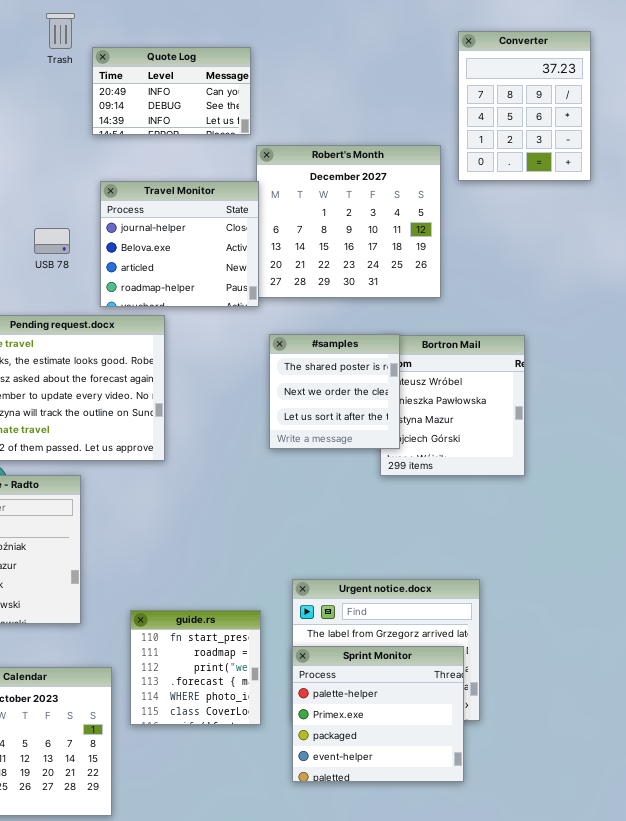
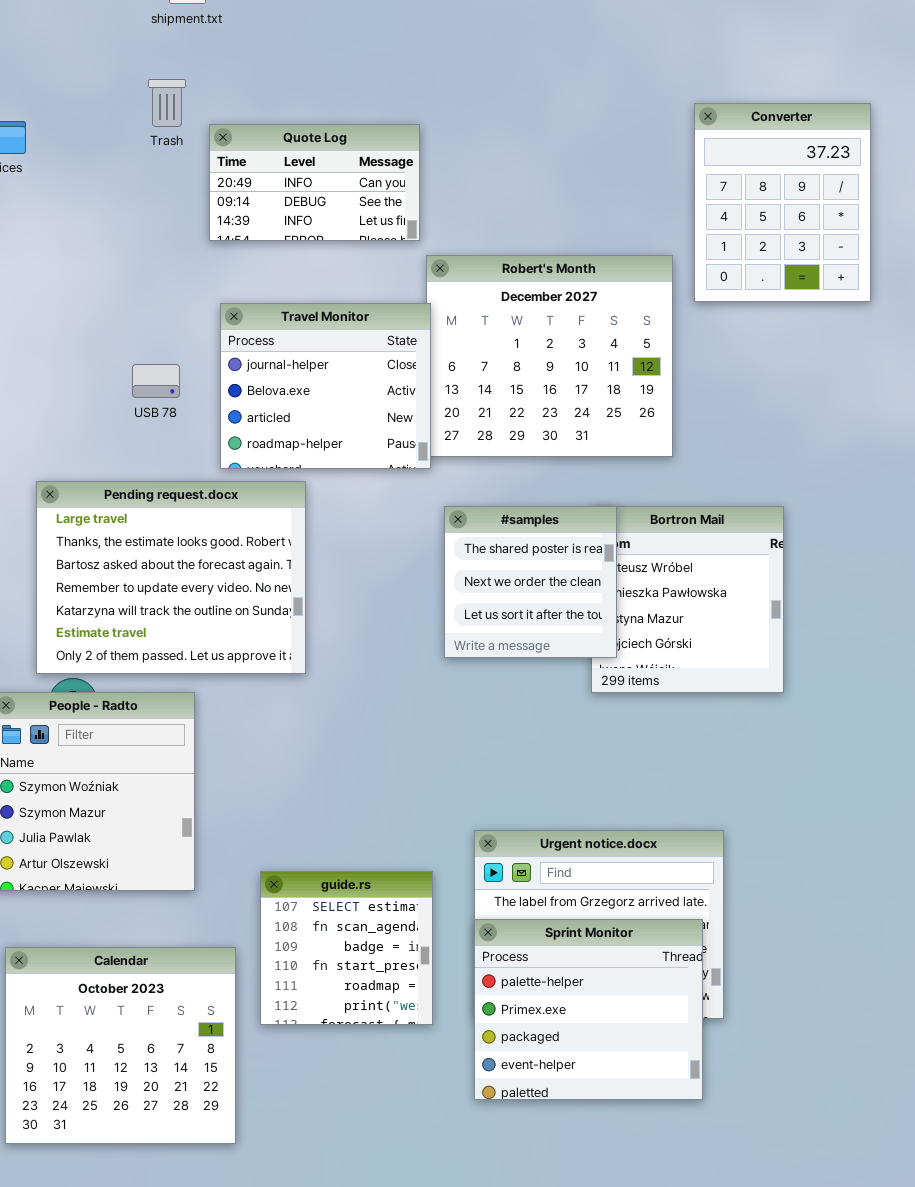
guide.rs: [130,610,261,725] -> [260,871,433,1025], scrolled up 3 rows

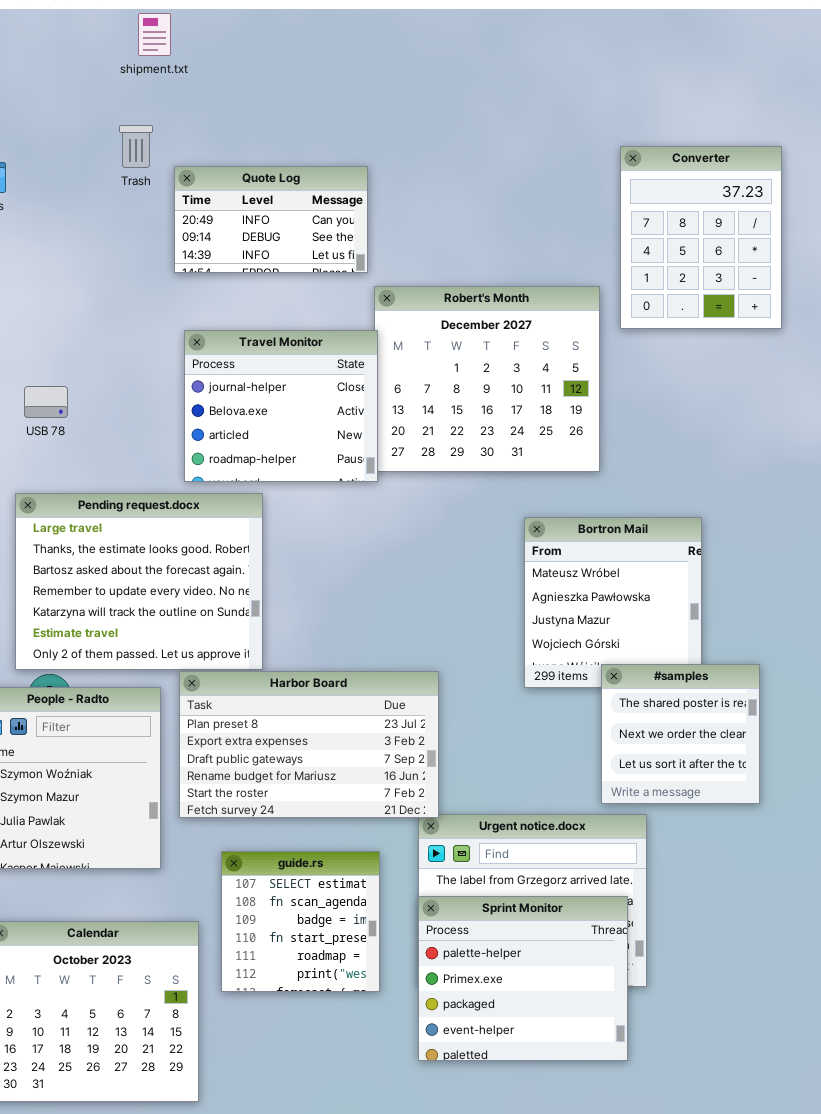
USB 78: [132,364,180,398] -> [24,386,68,418], moved
#samples: [444,506,617,658] -> [601,664,760,804], moved
Harbor Board: none -> [179,671,439,818], opened

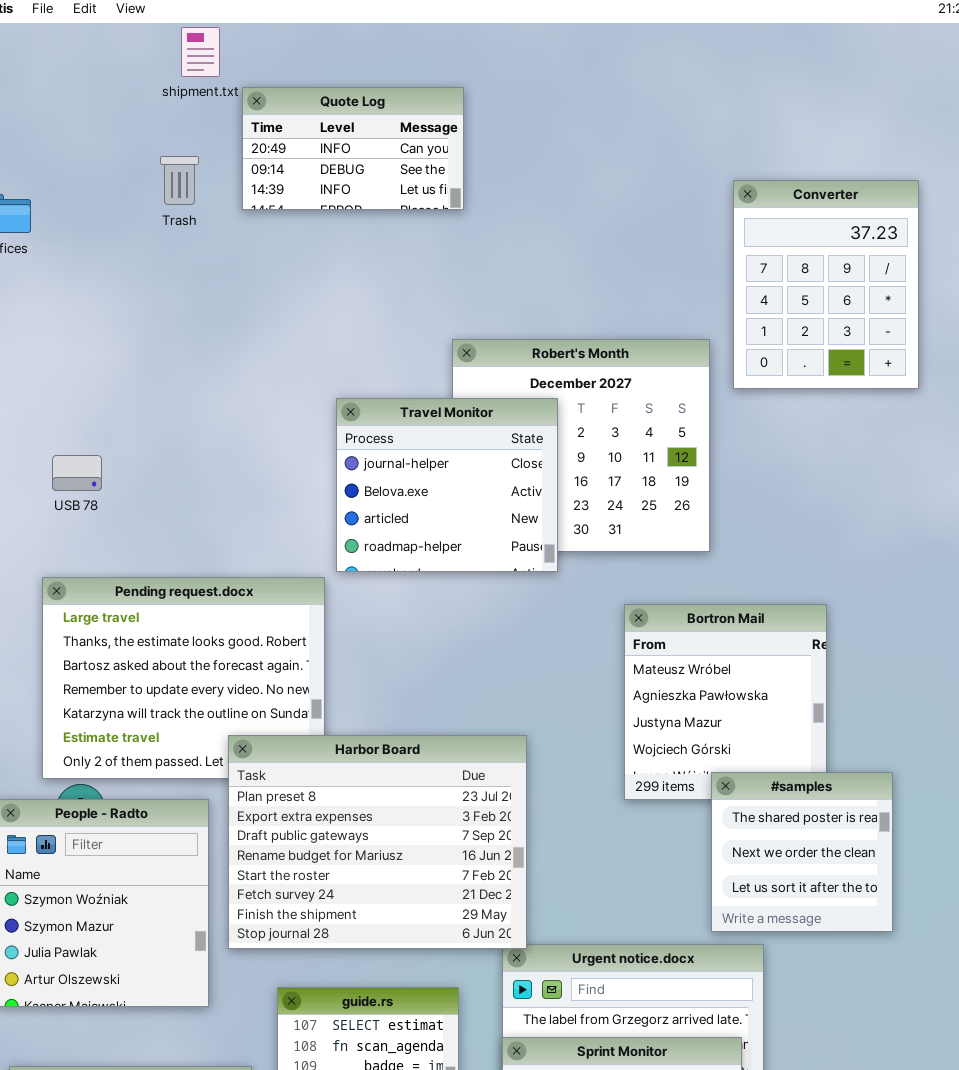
Quote Log: [174,166,368,273] -> [242,87,464,210], moved
Travel Monitor: [184,330,378,482] -> [336,398,558,572], moved
Harbor Board: [179,671,439,818] -> [228,735,527,949], resized

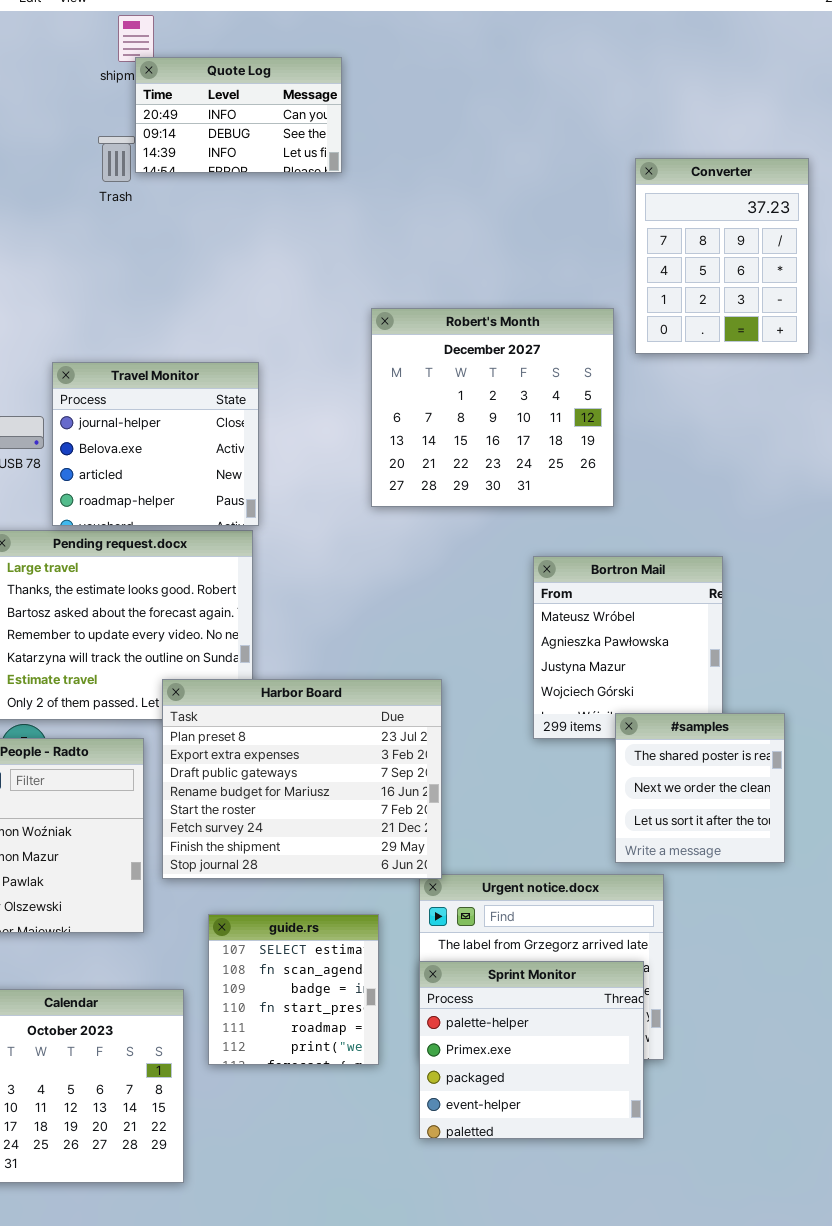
Quote Log: [242,87,464,210] -> [135,57,342,173], moved
Travel Monitor: [336,398,558,572] -> [52,362,259,526], moved

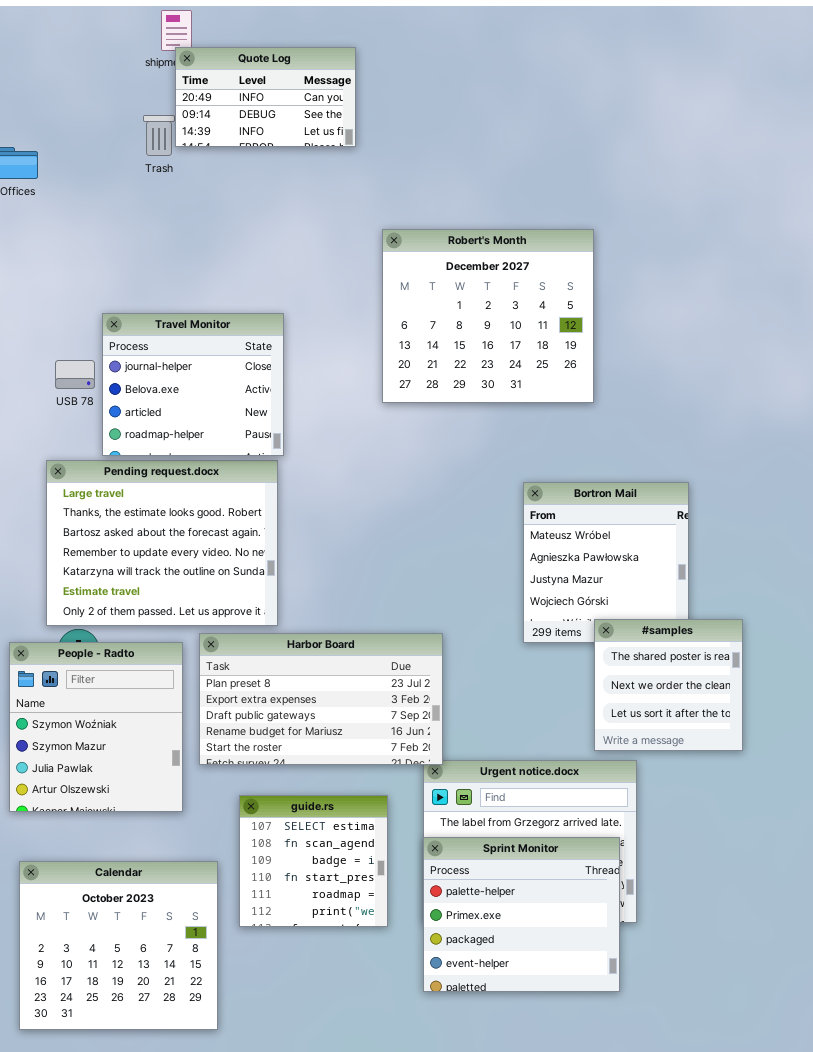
Converter: [635,158,809,354] -> none, closed
Robert's Month: [371,308,614,507] -> [382,229,594,403], moved
Harbor Board: [162,679,442,879] -> [199,633,443,765], resized

